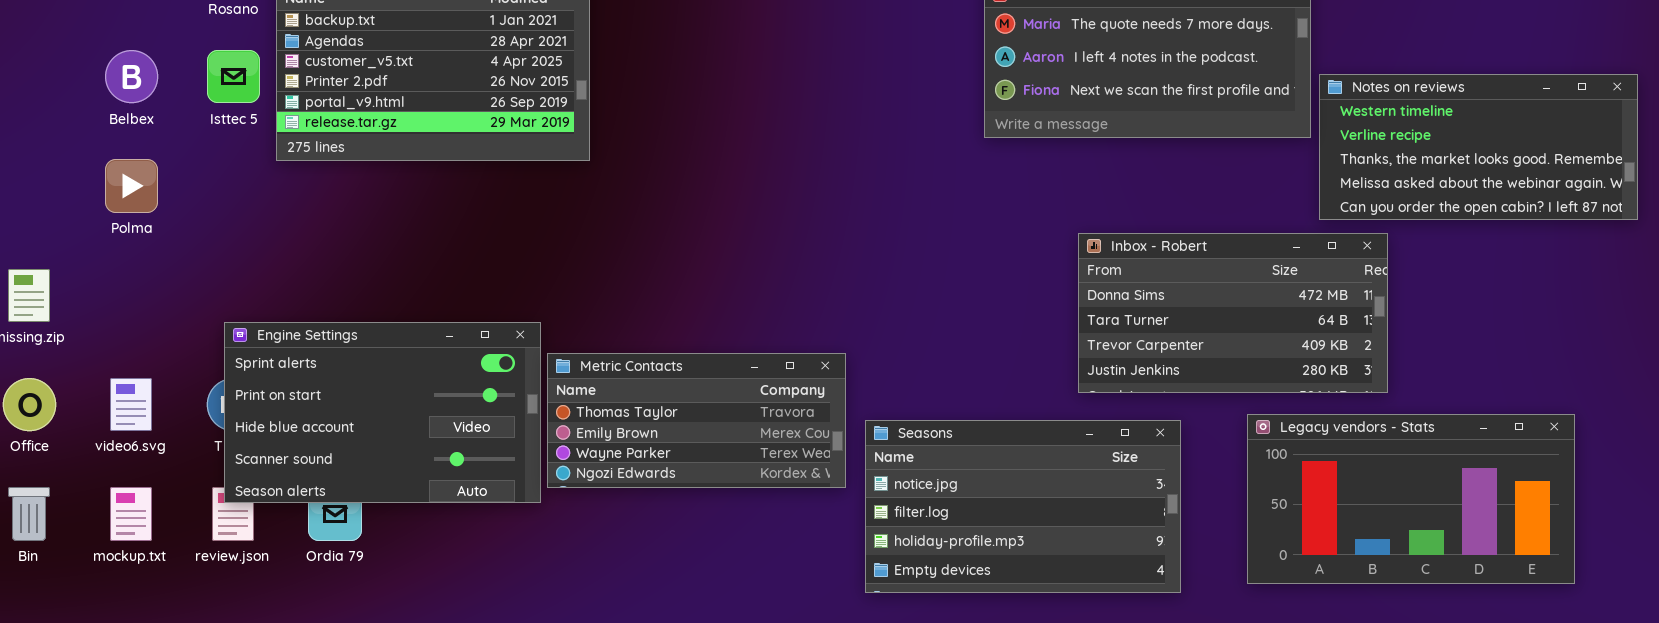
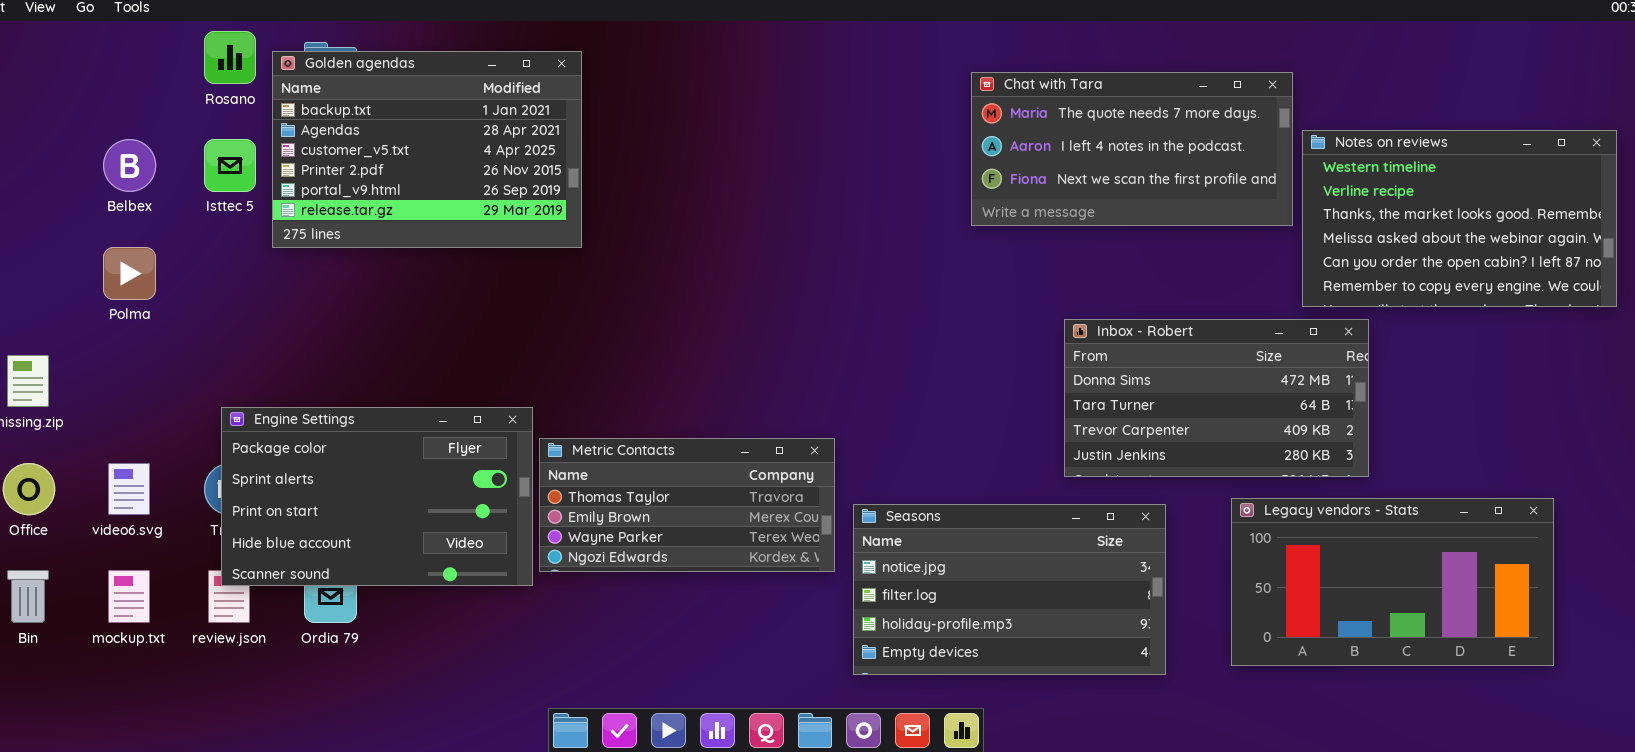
Notes on reviews: [1319,74,1638,220] -> [1302,130,1617,307], resized
Engine Settings: [224,322,541,503] -> [221,407,533,586], scrolled up 1 row

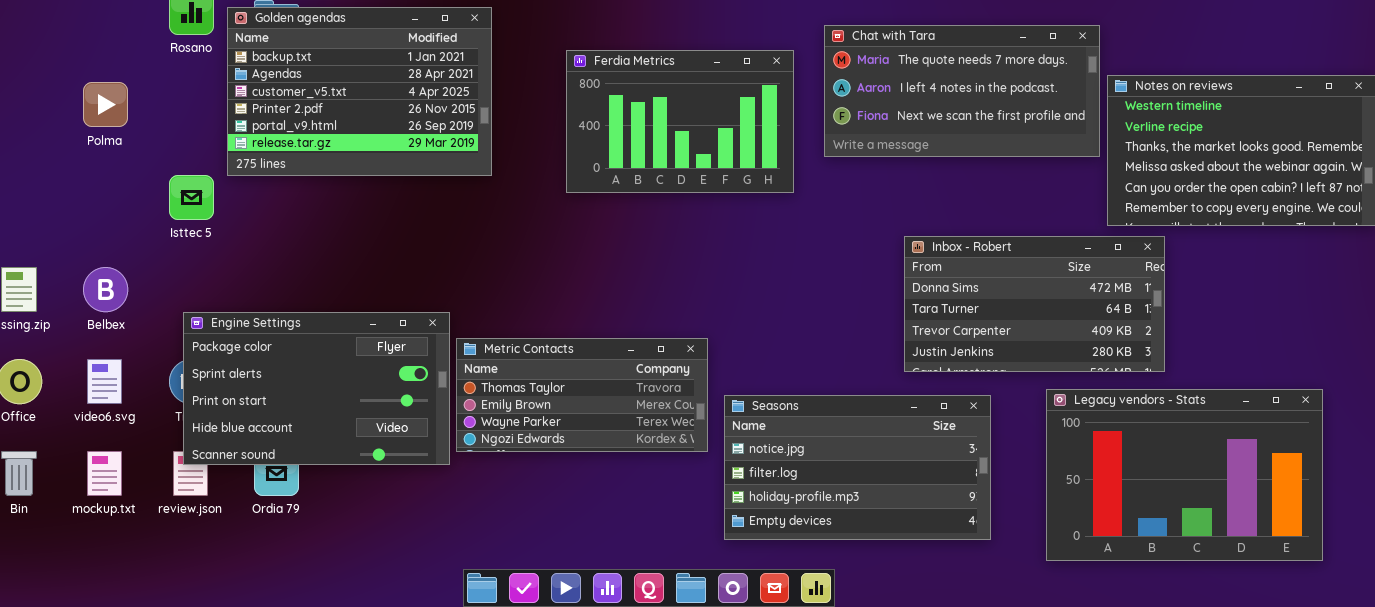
Ferdia Metrics: none -> [566,50,794,193], opened
Belbex: [103,139,156,192] -> [83,267,128,312], moved
Isttec 5: [204,139,256,192] -> [169,175,214,220], moved
Polma: [103,247,156,300] -> [83,82,128,127], moved
Legacy vendors - Stats: [1231,498,1554,666] -> [1046,389,1323,561], resized

